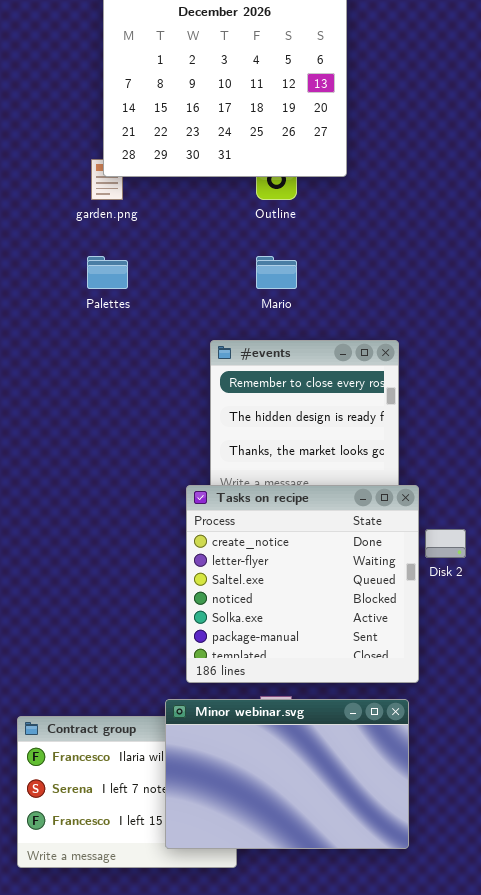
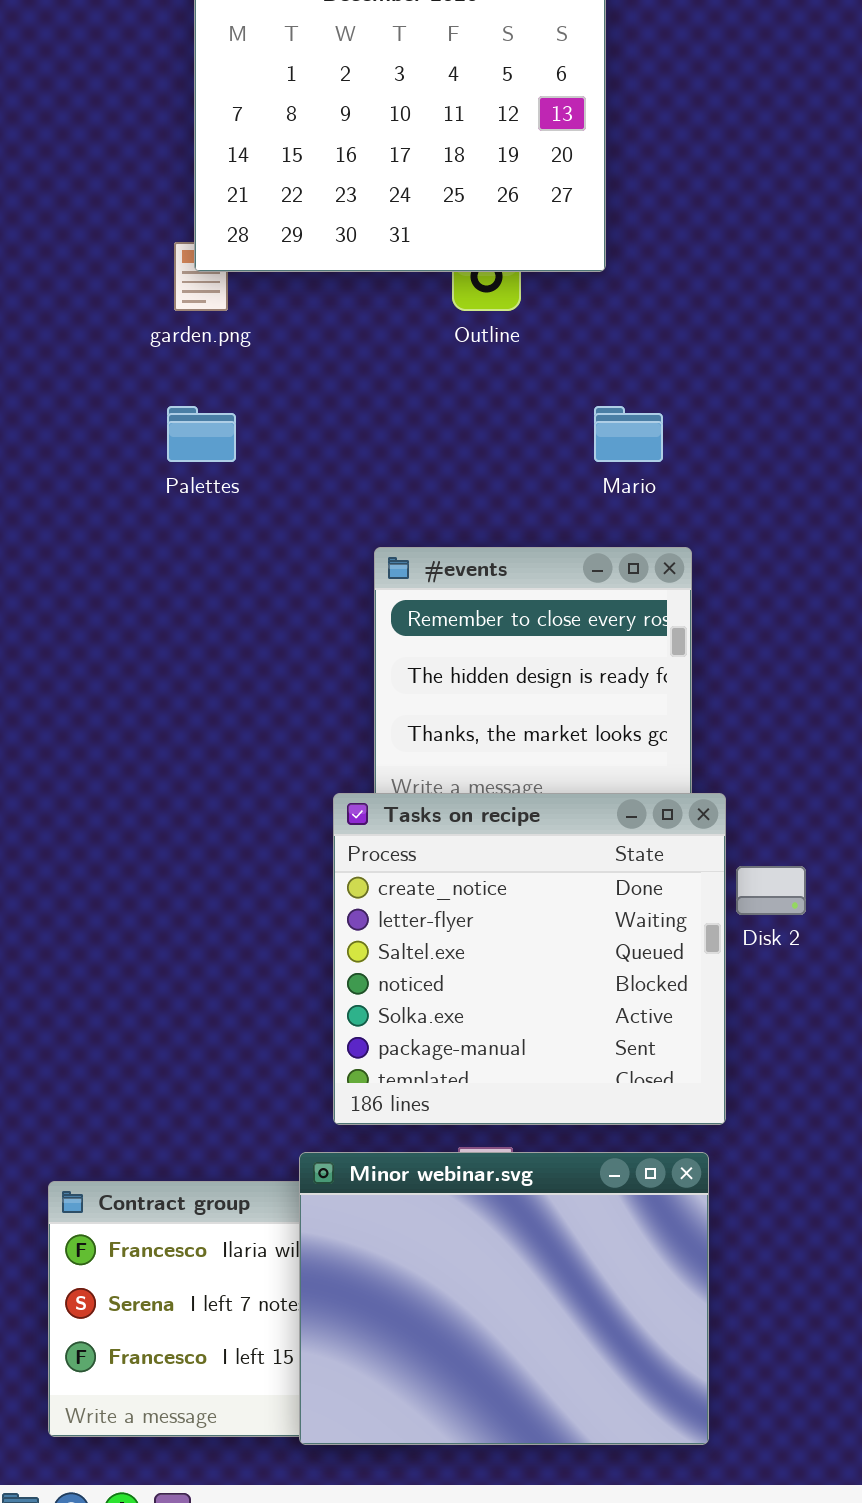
Mario: [256,256,297,289] -> [594,406,663,462], moved
Minor webinar.svg: [165,699,409,849] -> [299,1152,709,1445], resized

